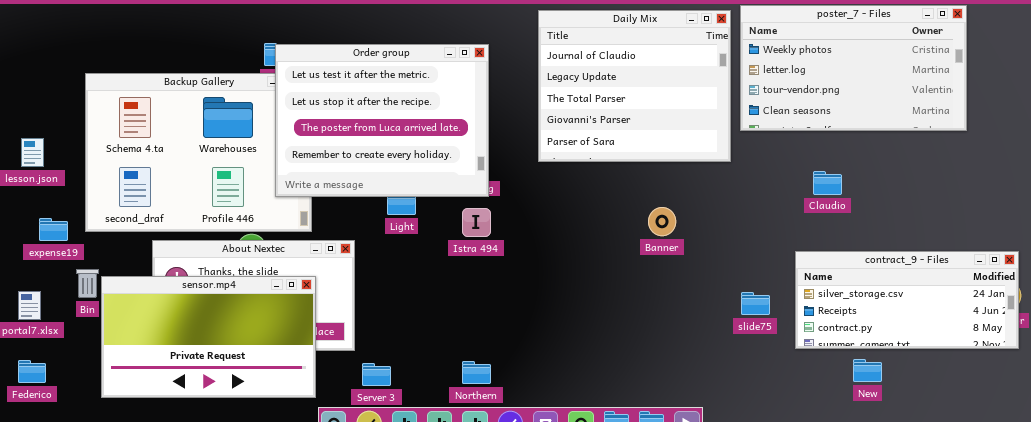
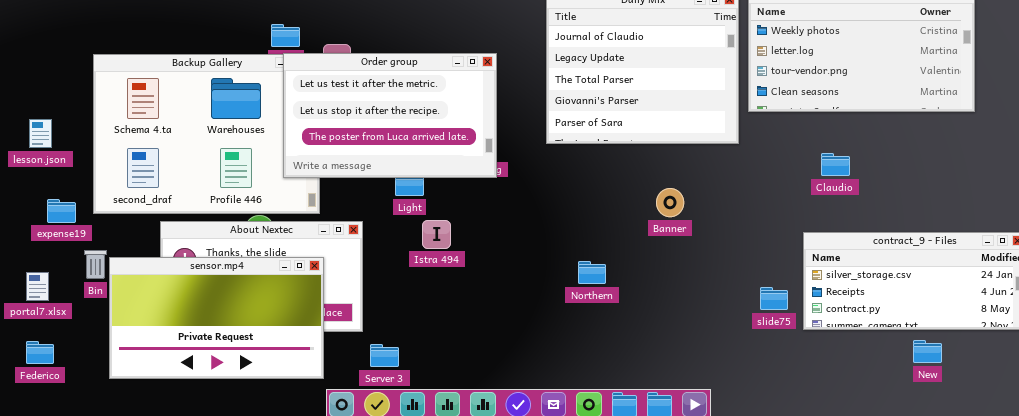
Order group: [275,44,489,197] -> [283,53,497,178], resized
Istra 494: [462,208,491,237] -> [422,220,451,249], moved
slide75: [741,292,770,315] -> [760,287,788,310], moved
New: [853,359,882,382] -> [913,340,942,363], moved
Northern: [462,361,491,384] -> [578,261,606,284], moved

